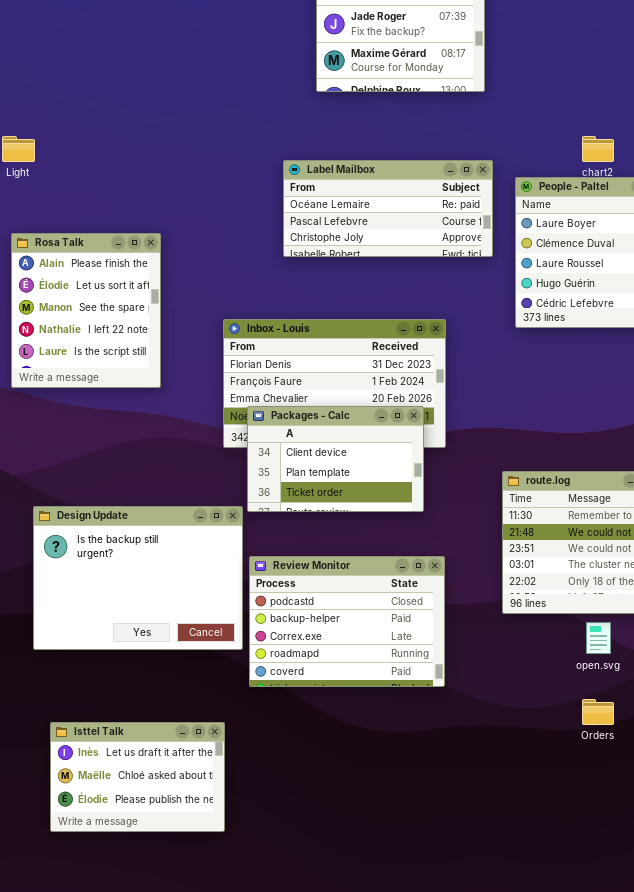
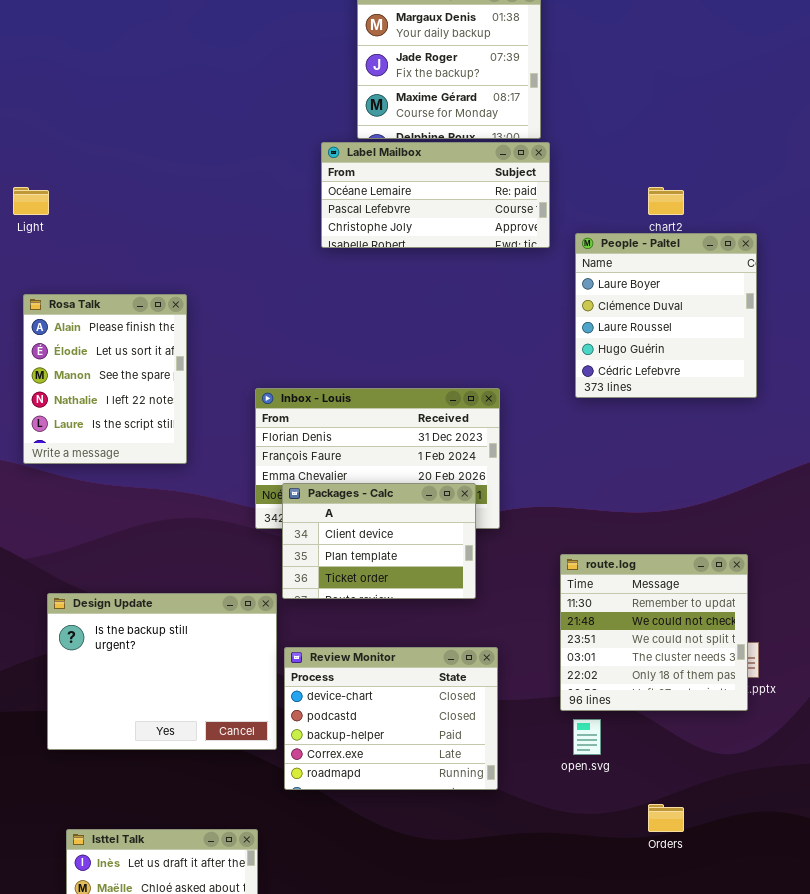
Label Mailbox: [283,160,493,257] -> [321,142,550,248], moved
Review Monitor: [249,556,445,687] -> [284,647,498,790], scrolled up 1 row
open.svg: [586,622,611,654] -> [573,719,601,755], moved

